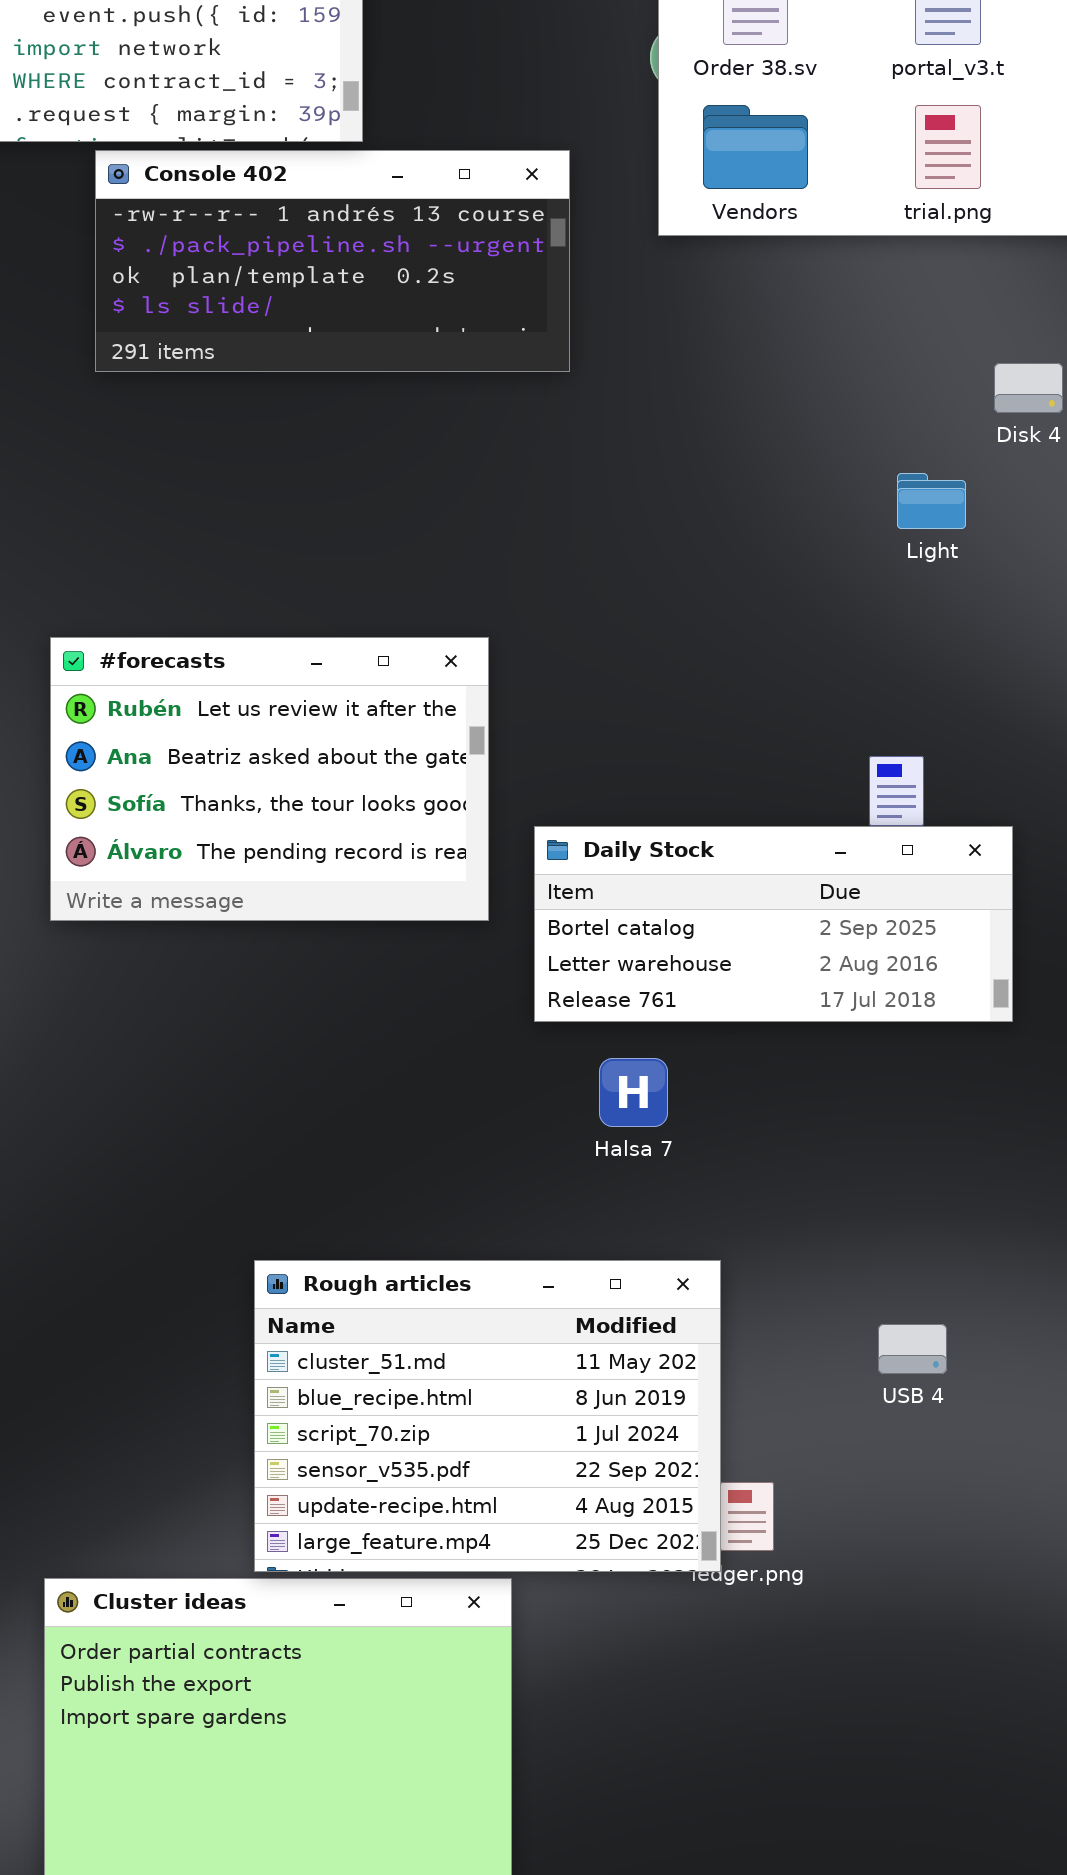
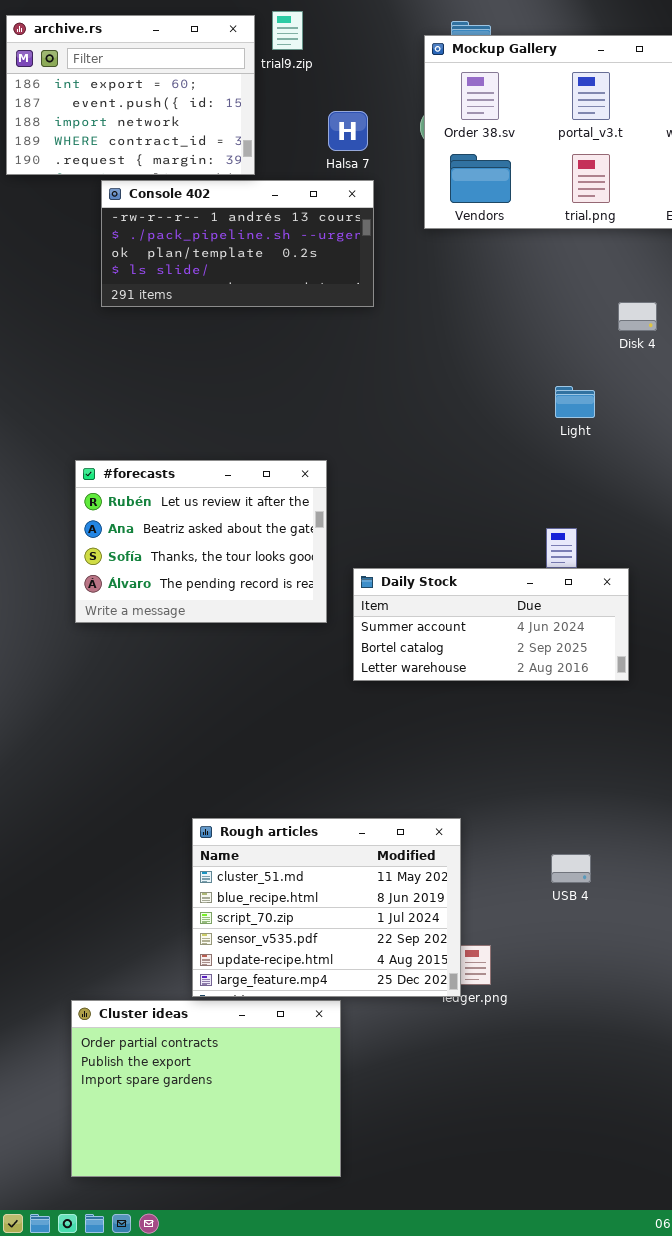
Light: [897,473,966,529] -> [555,386,595,418], moved
Daily Stock: [534,826,1013,1022] -> [353,568,629,681], scrolled up 1 row
Halsa 7: [599,1058,668,1127] -> [328,111,368,151], moved

